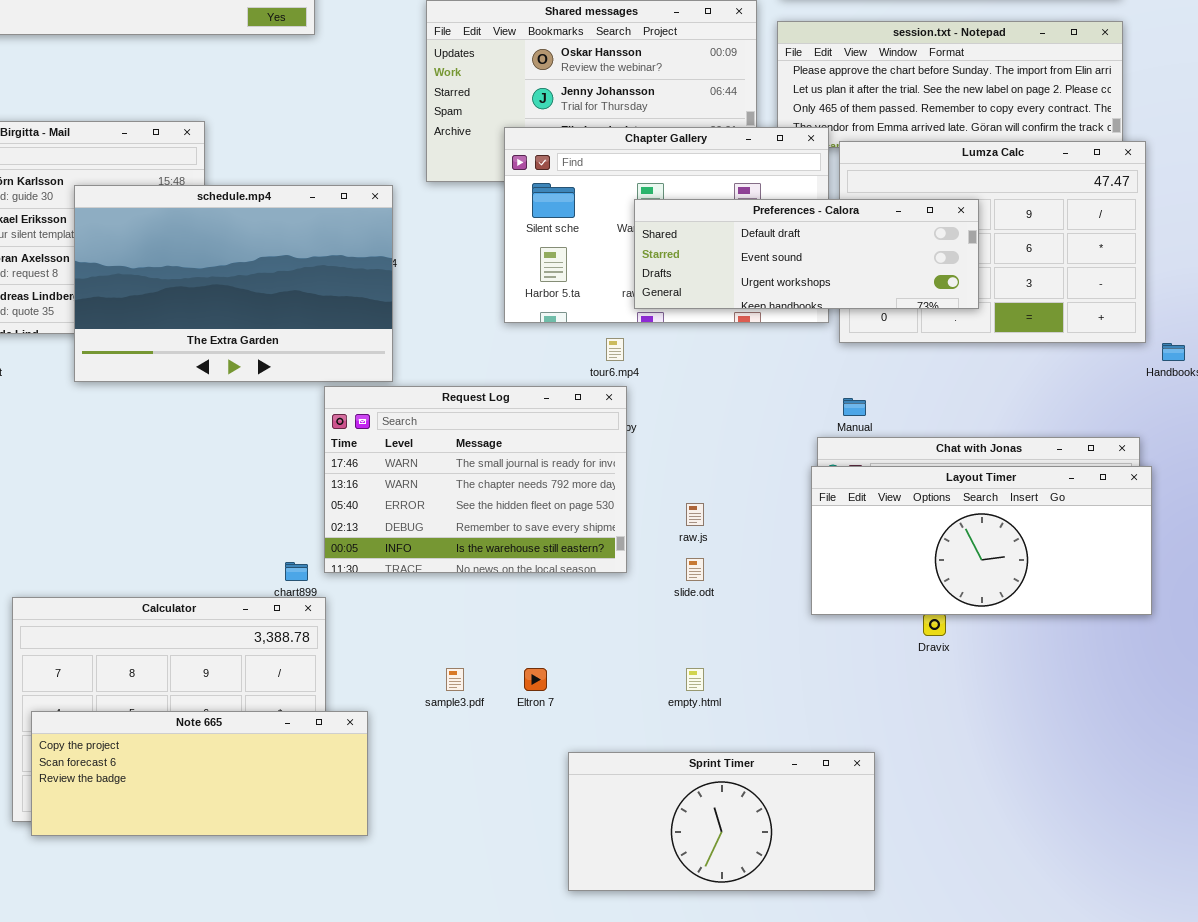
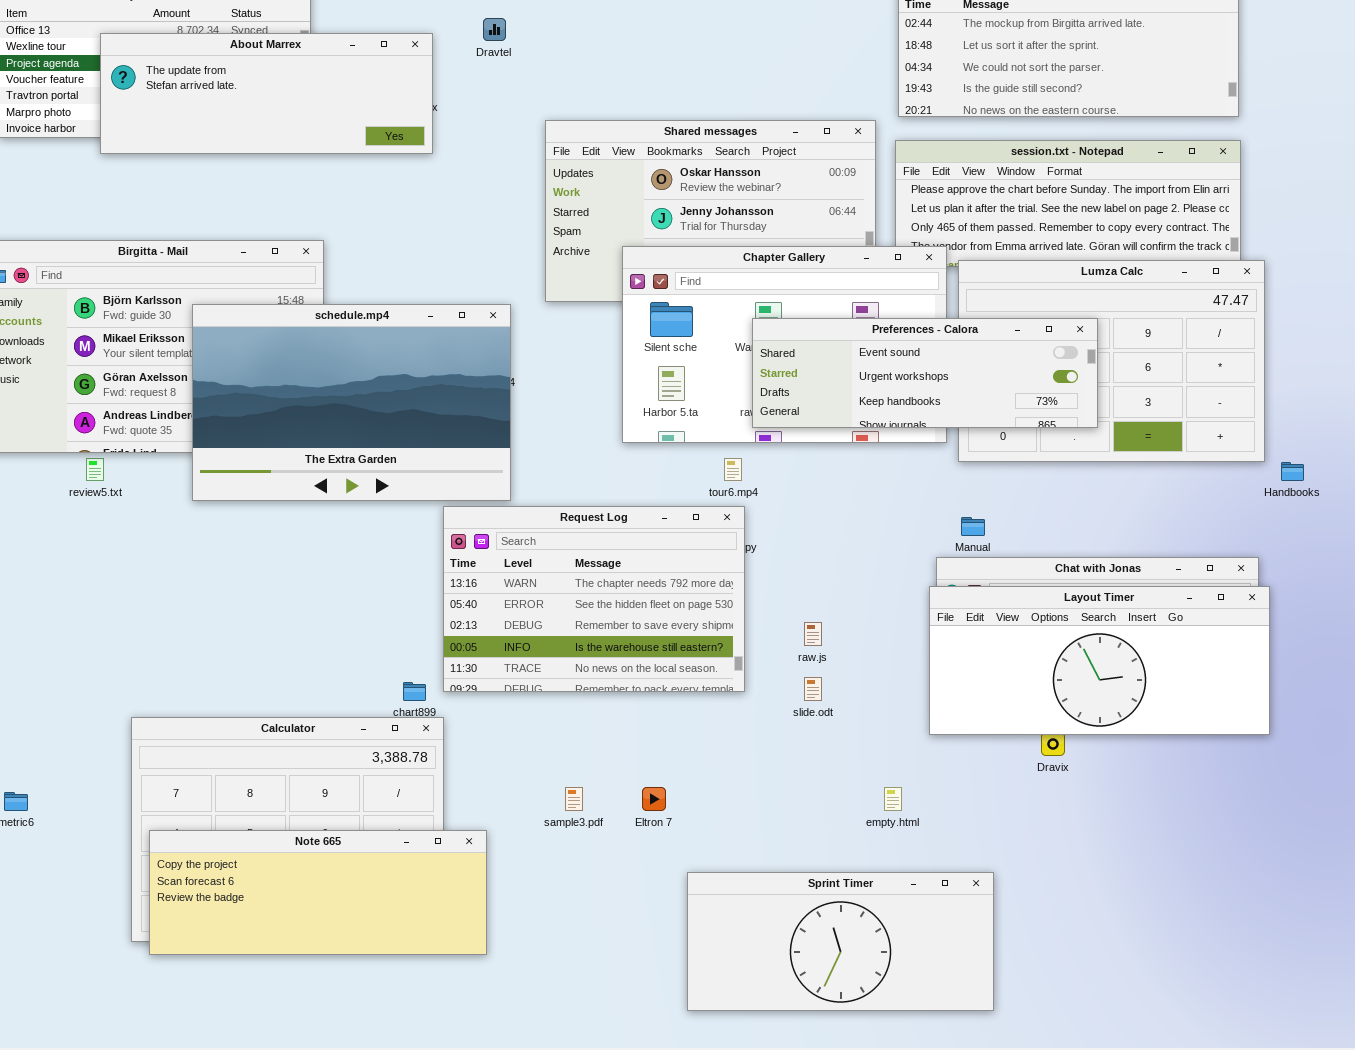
Preferences - Calora: [634,199,979,309] -> [752,318,1098,428], scrolled down 1 row
Request Log: [324,386,627,573] -> [443,506,745,692], scrolled down 1 row
empty.html: [686,668,704,691] -> [884,787,902,811], moved

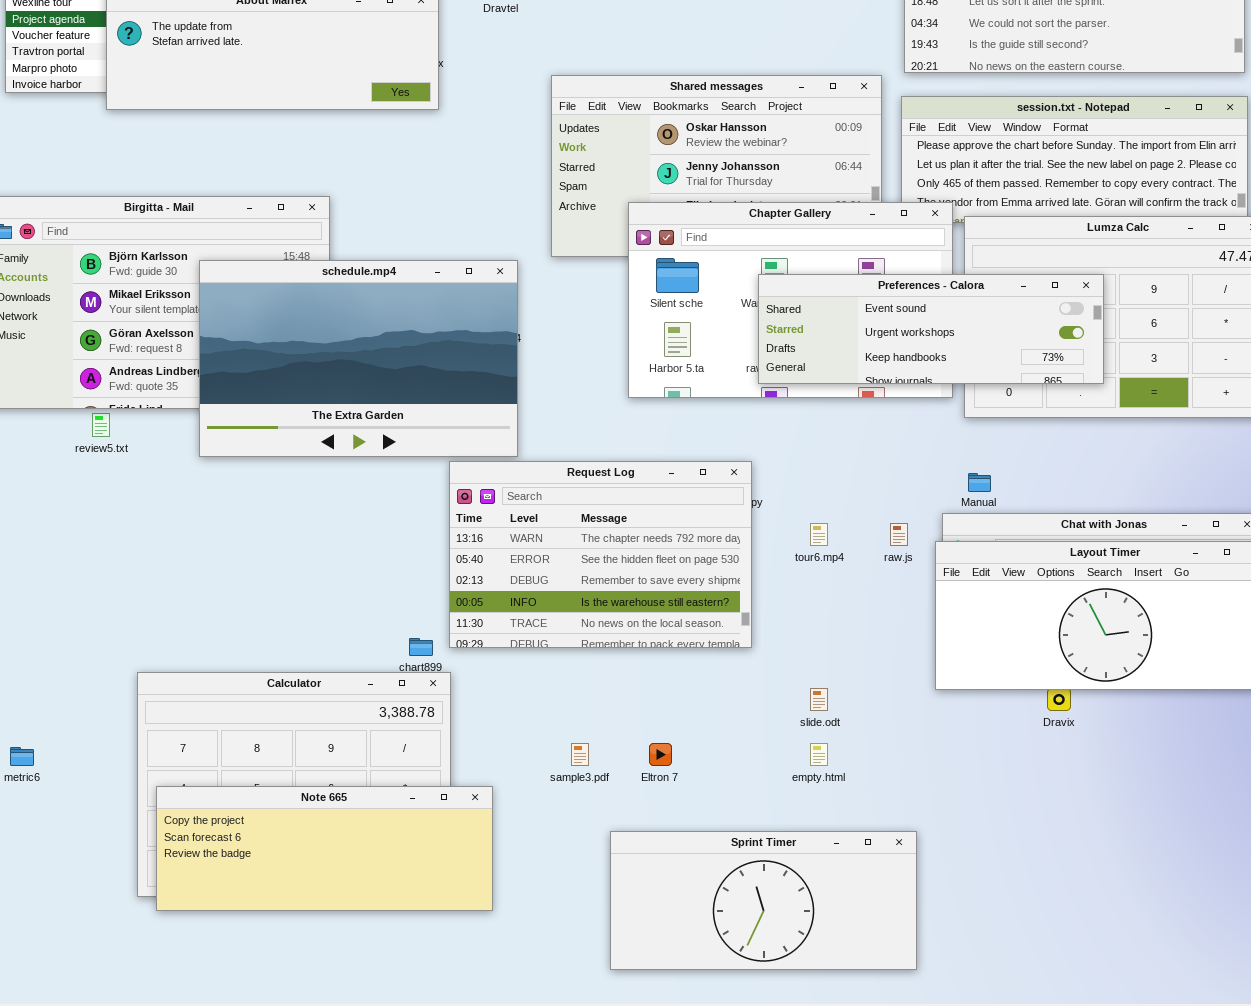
tour6.mp4: [724,458,742,481] -> [810,523,828,546], moved
raw.js: [804,622,822,646] -> [890,523,908,546], moved
slide.odt: [804,677,822,701] -> [810,688,828,711], moved
empty.html: [884,787,902,811] -> [810,743,828,766], moved
Sprint Timer: [687,872,994,1011] -> [610,831,917,970], moved

